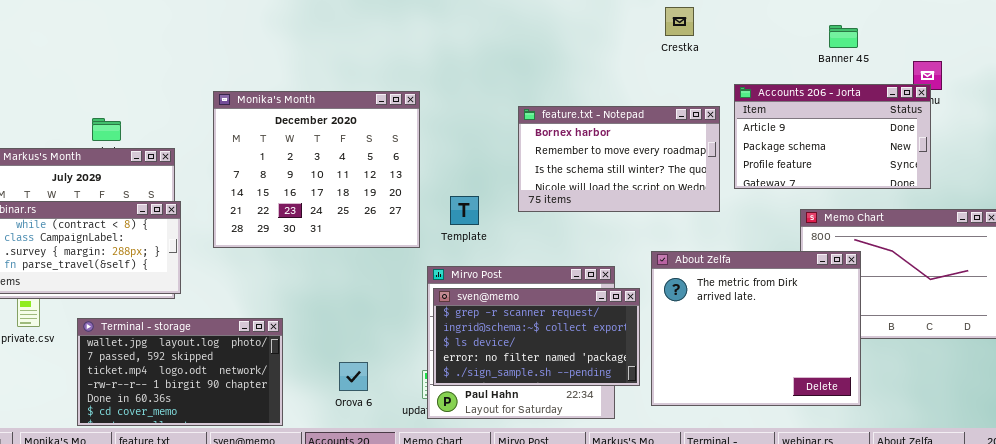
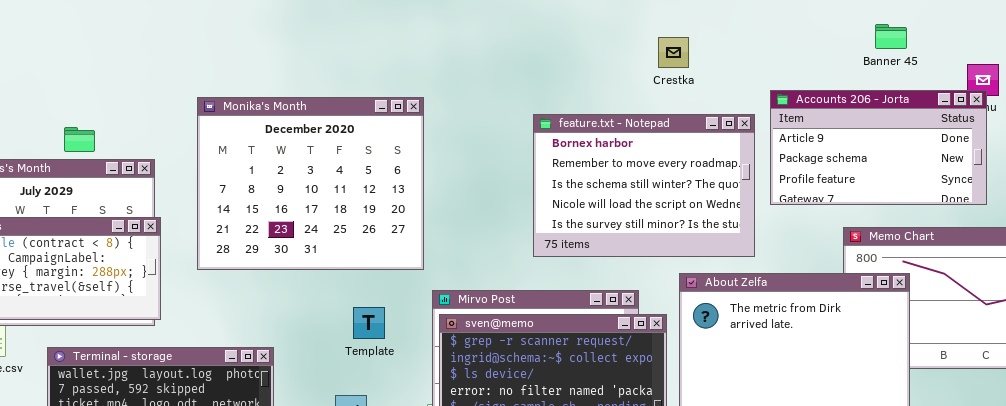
Crestka: [665,7,694,36] -> [658,37,689,68], moved
feature.txt - Notepad: [518,106,720,212] -> [533,114,755,257], resized
Template: [450,196,479,225] -> [353,307,385,339], moved

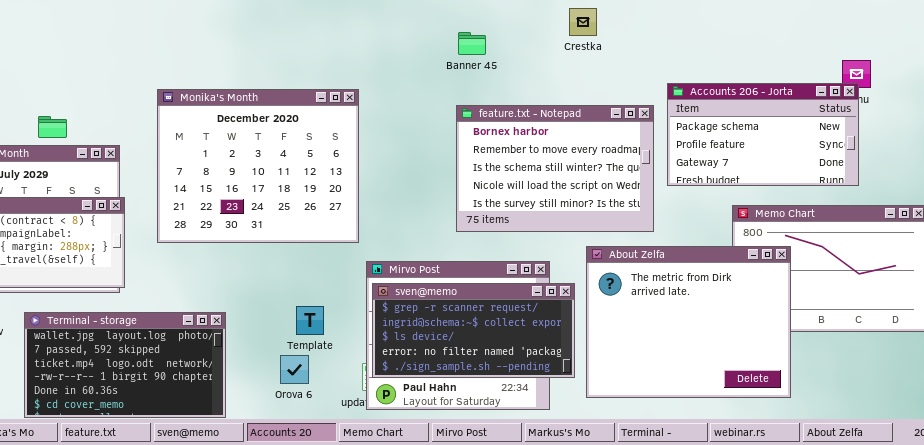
Banner 45: [875,24,907,49] -> [458,32,486,55], moved
Crestka: [658,37,689,68] -> [569,8,597,36], moved
Accounts 206 - Jorta: [770,90,987,205] -> [667,83,859,186], scrolled down 1 row
Template: [353,307,385,339] -> [296,306,324,335], moved

